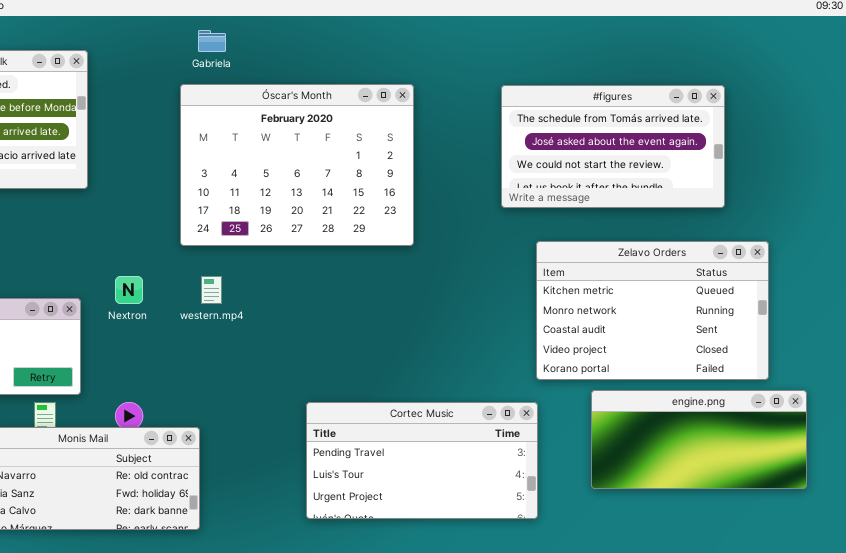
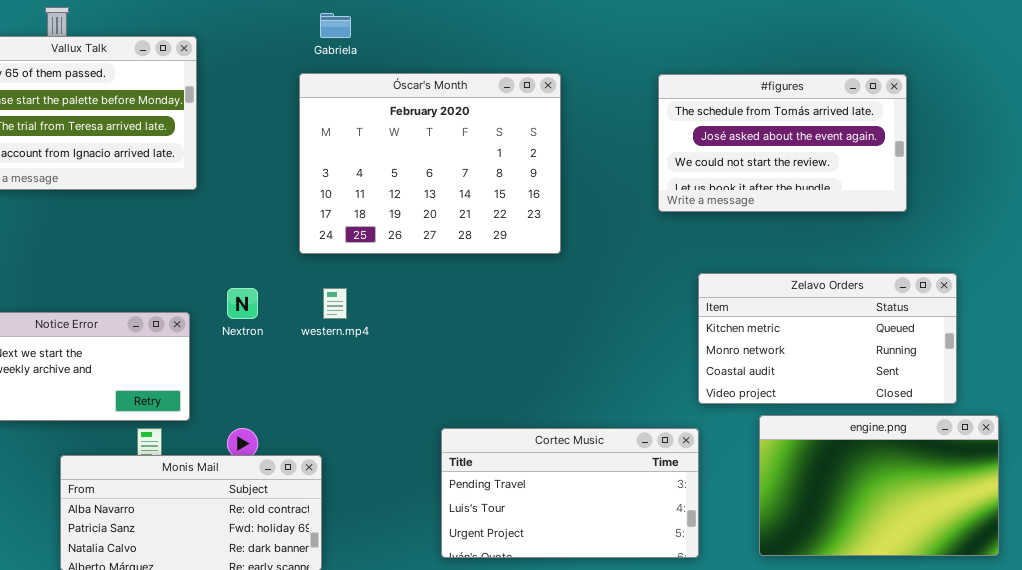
Zelavo Orders: [536,241,769,380] -> [698,273,957,404], resized
engine.png: [591,390,807,489] -> [759,415,999,556], resized

